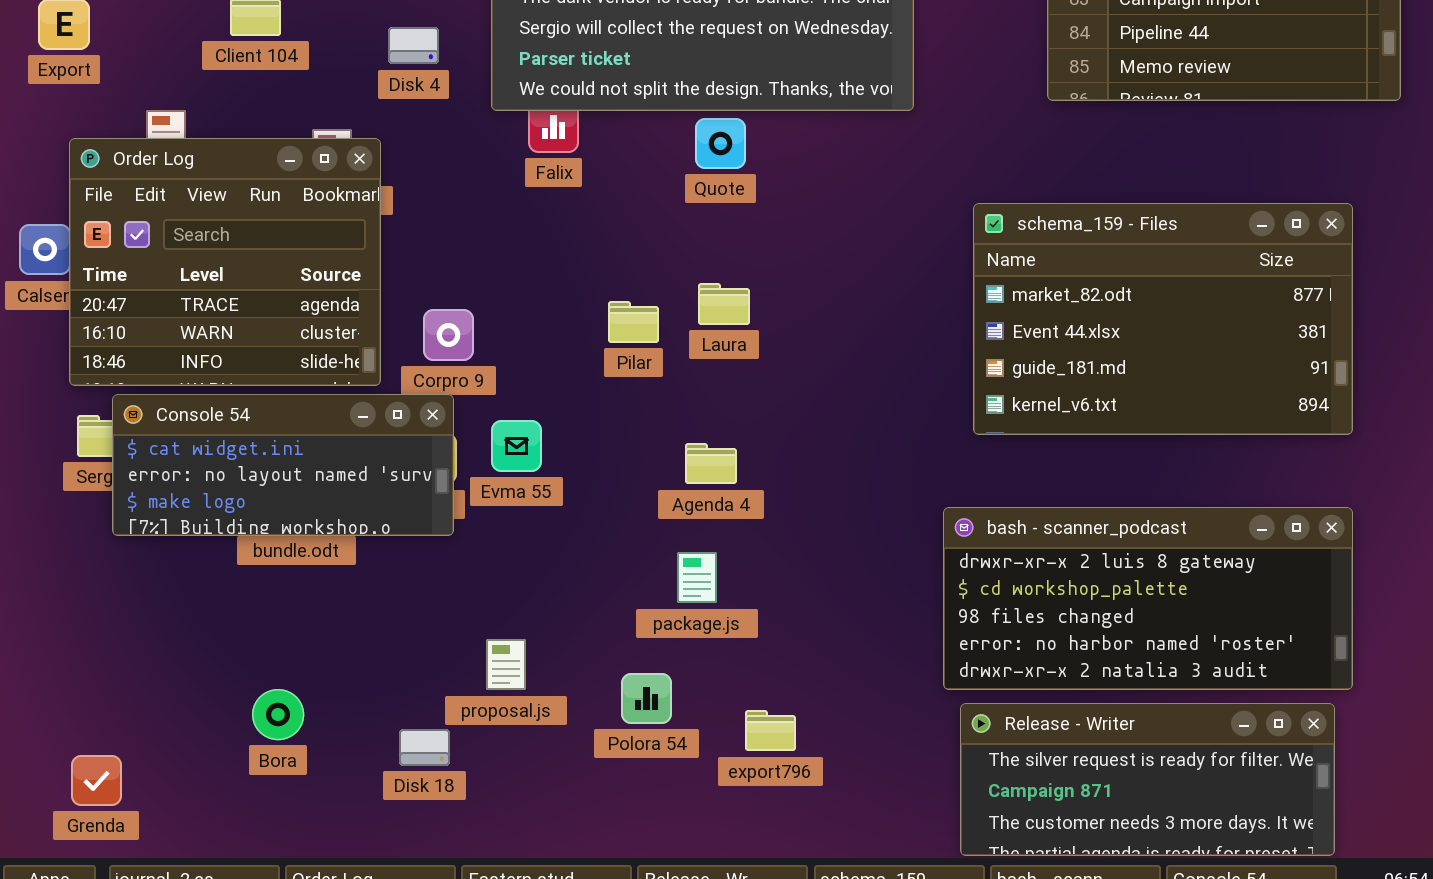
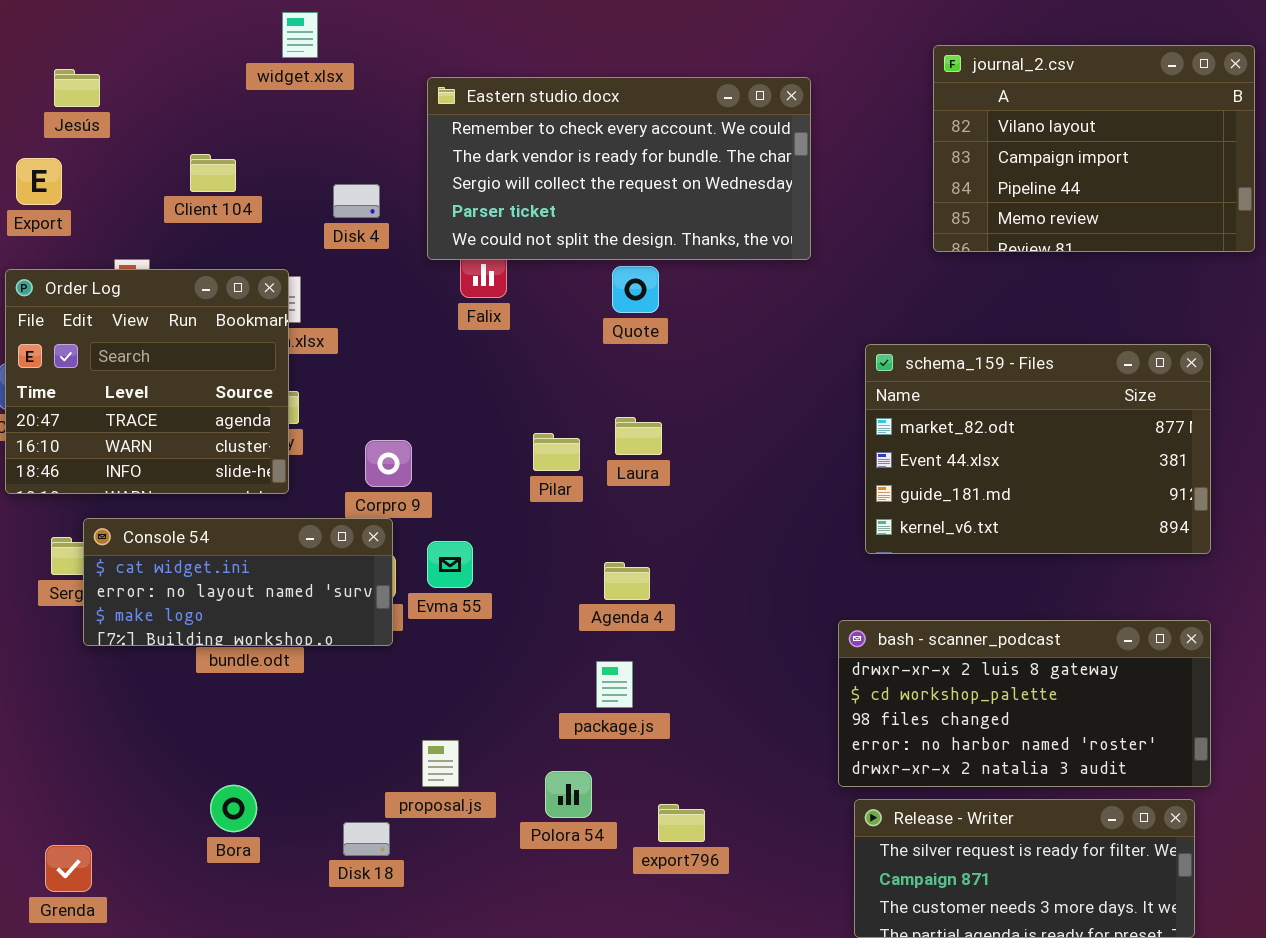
Order Log: [69,138,381,386] -> [5,269,289,494], moved

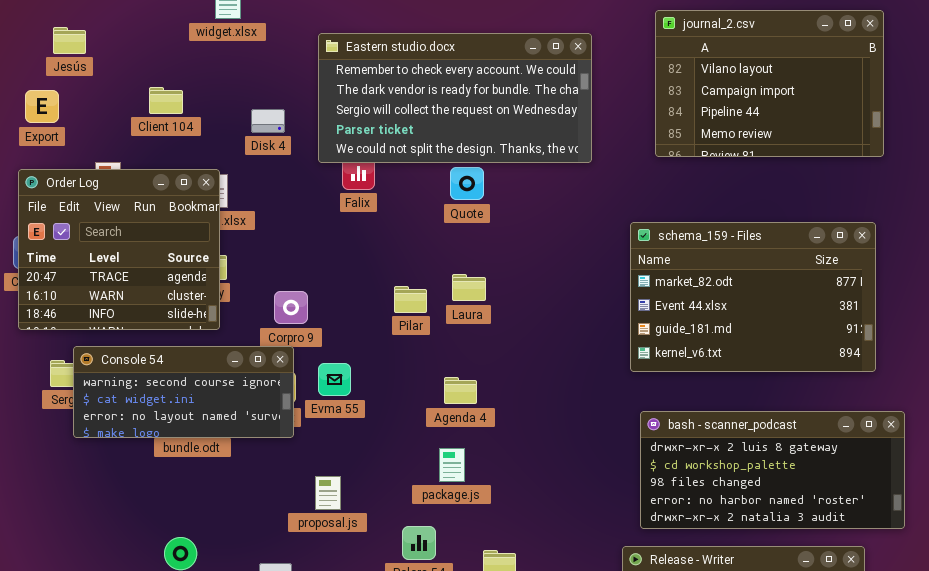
journal_2.csv: [933,45,1255,252] -> [655,10,884,157], moved
Console 54: [83,518,393,646] -> [73,346,294,438], scrolled up 1 row
bash - scanner_podcast: [838,620,1211,787] -> [640,411,905,529], moved
proposal.js: [422,740,459,787] -> [315,476,341,510], moved

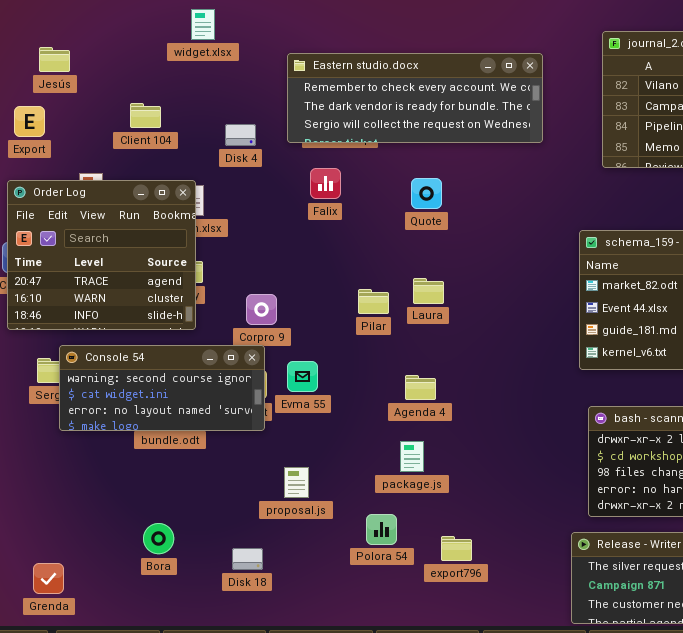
Eastern studio.docx: [318,33,592,163] -> [287,53,543,143], resized

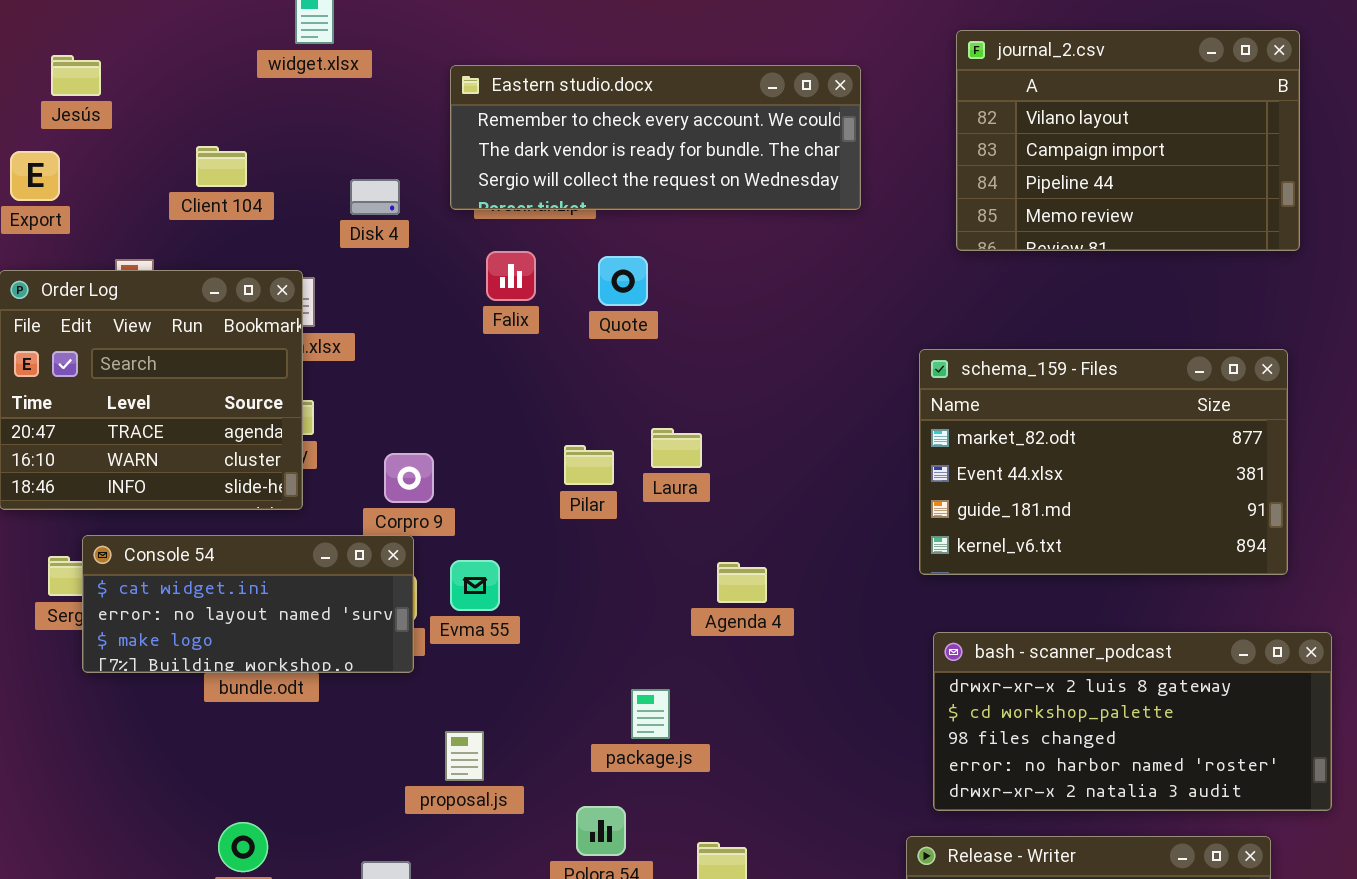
Quote: [411,178,442,209] -> [598,256,648,306], moved
Console 54: [59,345,265,431] -> [82,535,414,673], scrolled down 1 row
Agenda 4: [405,375,436,400] -> [717,562,767,603], moved

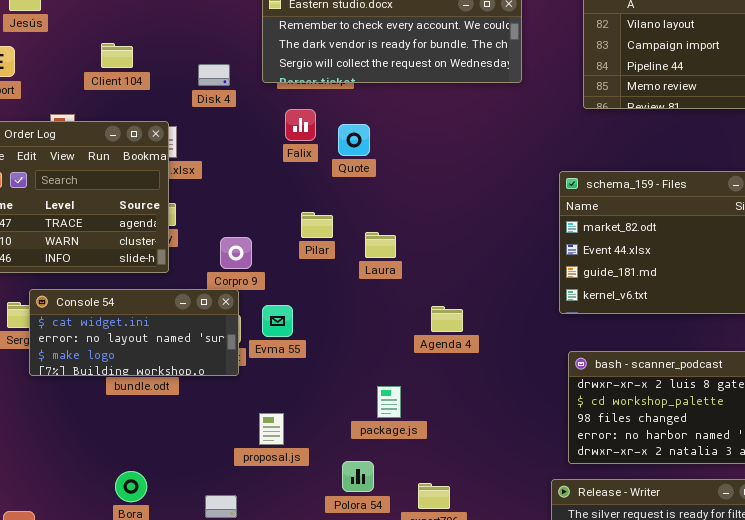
Quote: [598,256,648,306] -> [338,124,370,156], moved
Laura: [651,428,702,468] -> [365,232,396,258], moved
Pilar: [564,445,614,485] -> [301,212,333,238], moved

